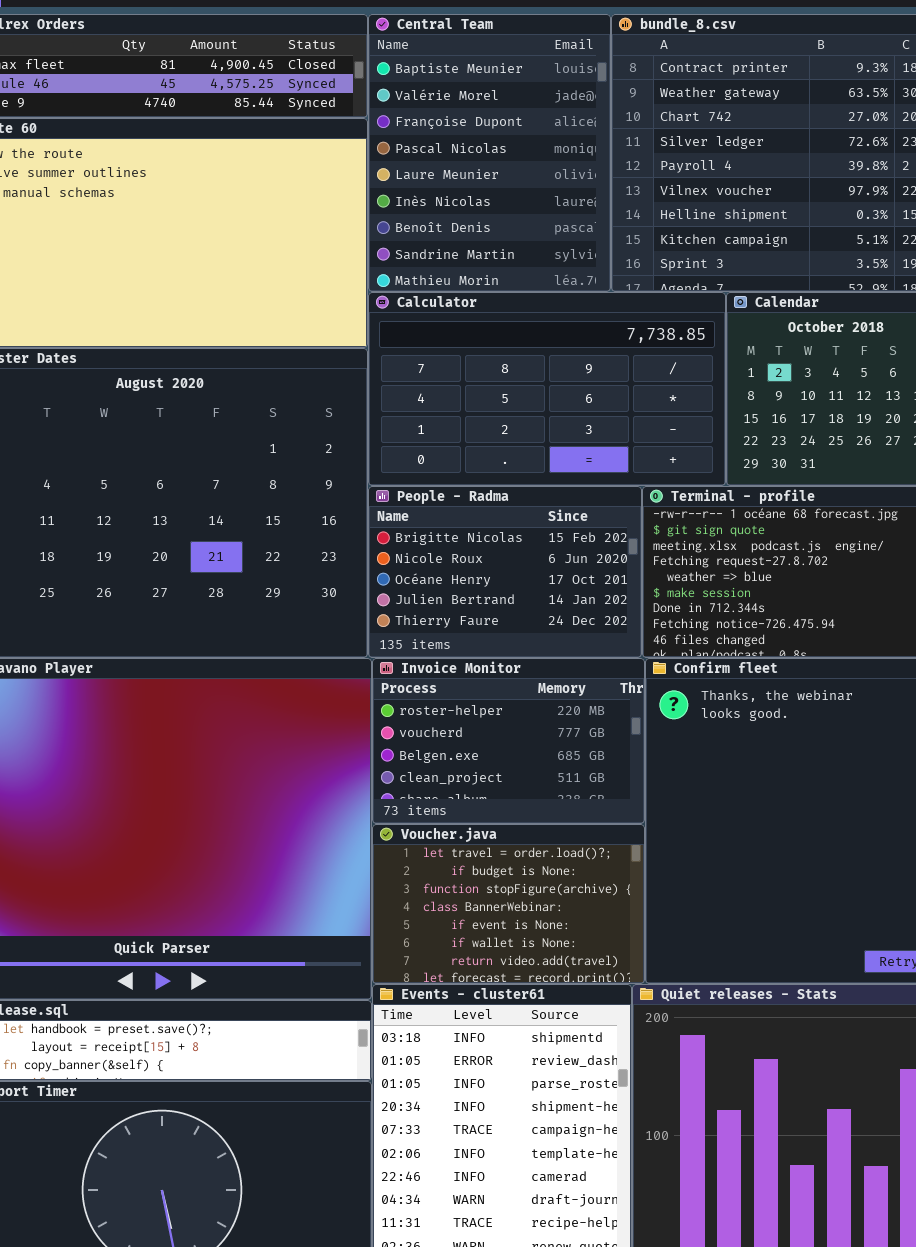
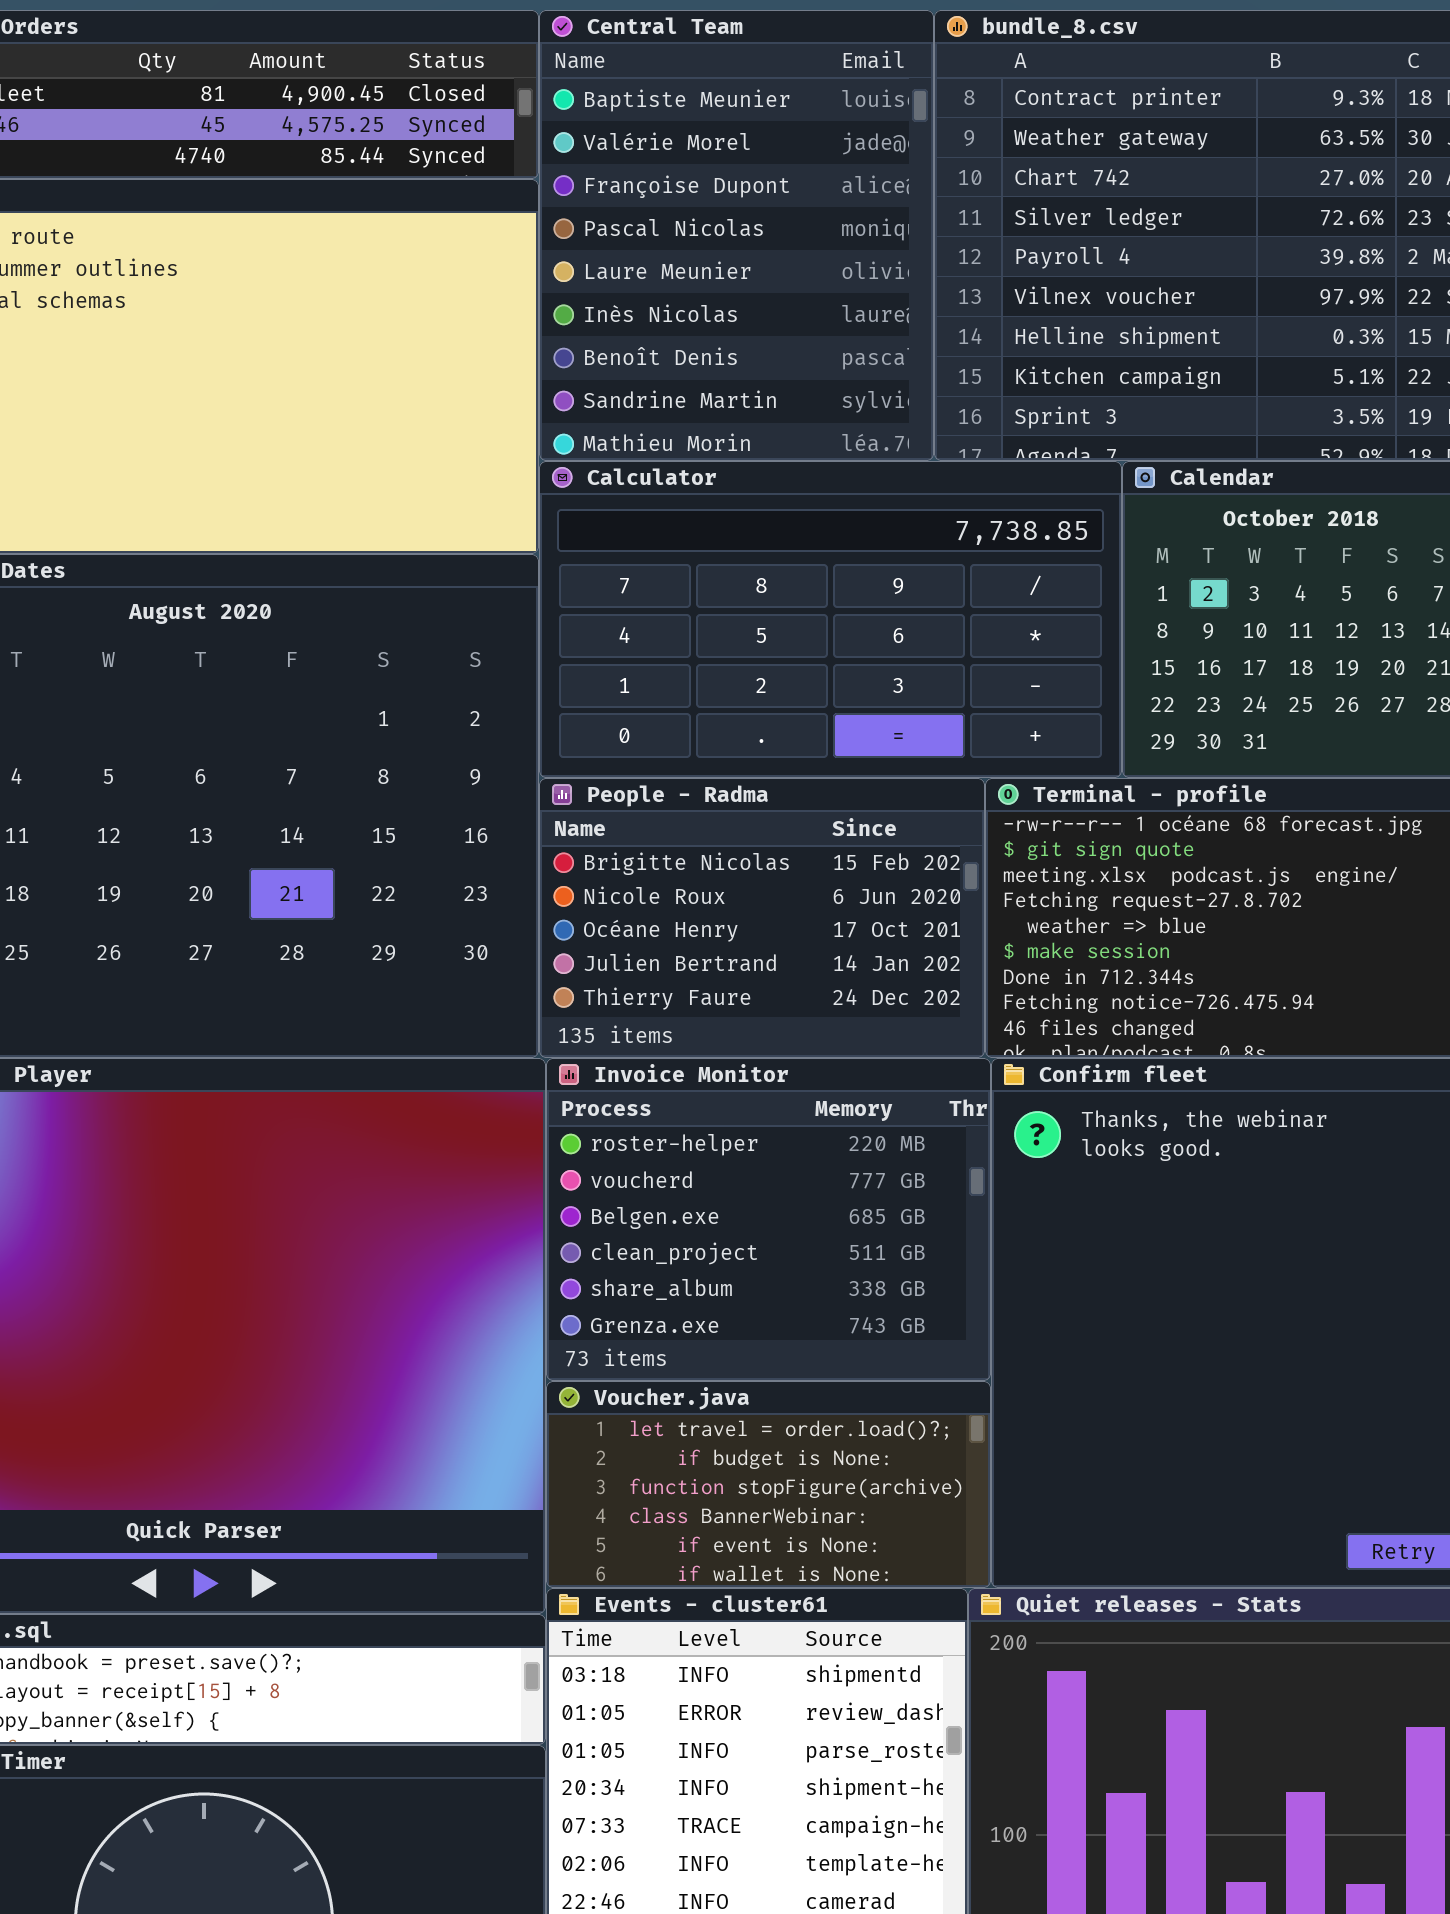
Invoice Monitor: [372,658,645,824] -> [546,1058,991,1381], resized
Voucher.java: [372,824,645,984] -> [546,1381,991,1588], resized

